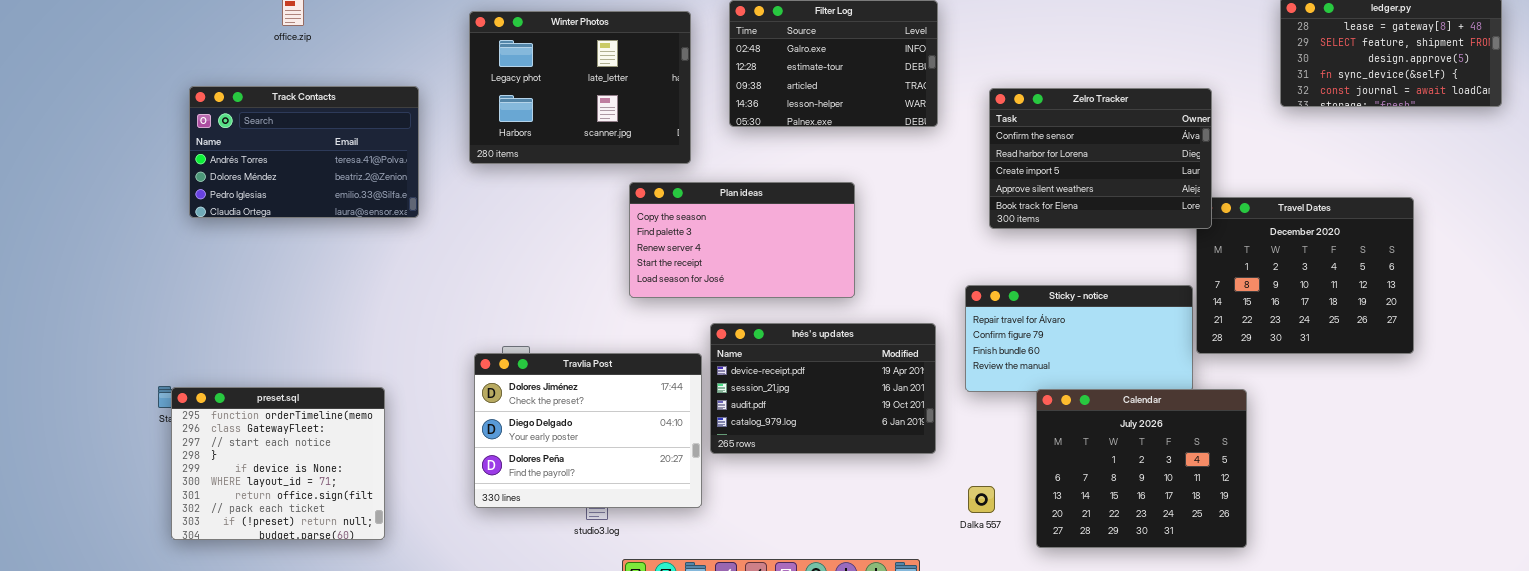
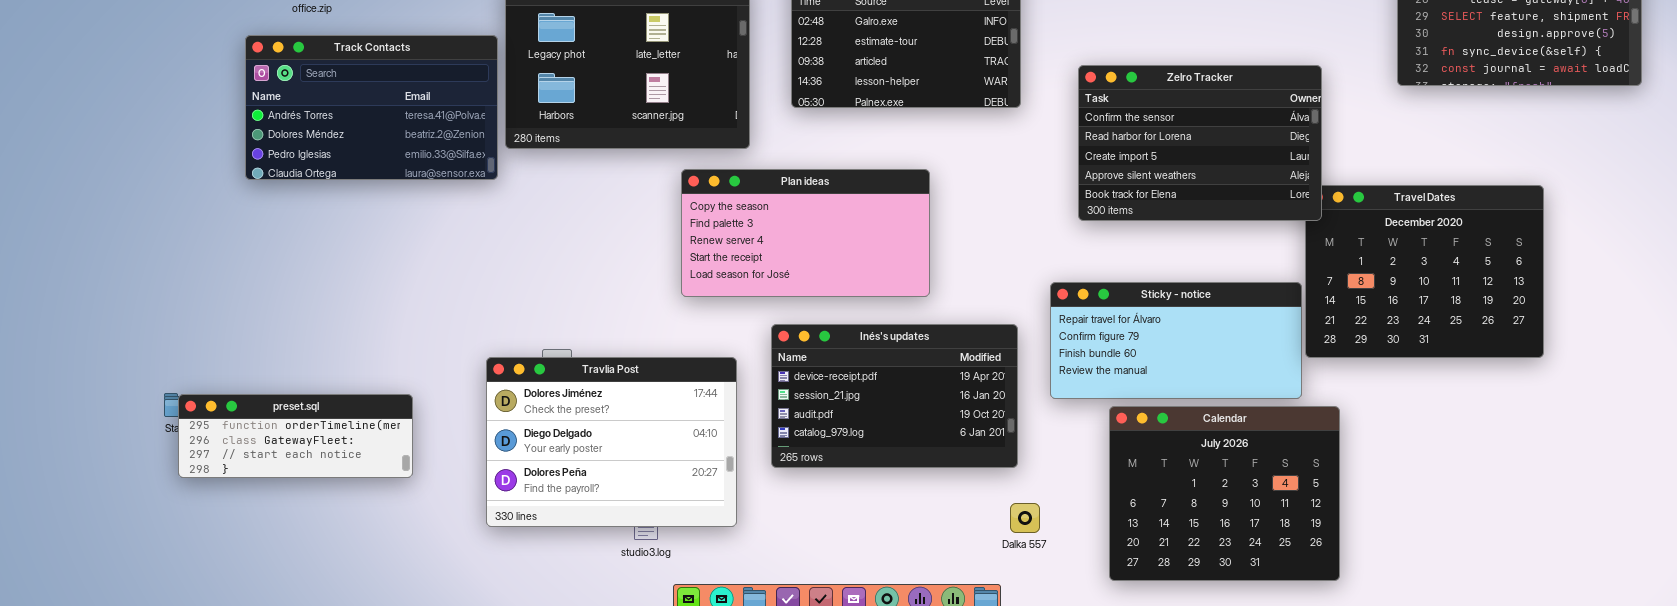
Track Contacts: [189,86,419,218] -> [245,35,498,180], moved
Travlia Post: [474,353,702,508] -> [486,357,737,527], moved
preset.sql: [171,387,385,540] -> [178,394,413,478], resized
Calendar: [1036,389,1247,548] -> [1109,406,1340,581], moved
Dalka 557: [968,486,995,513] -> [1010,503,1040,533], moved

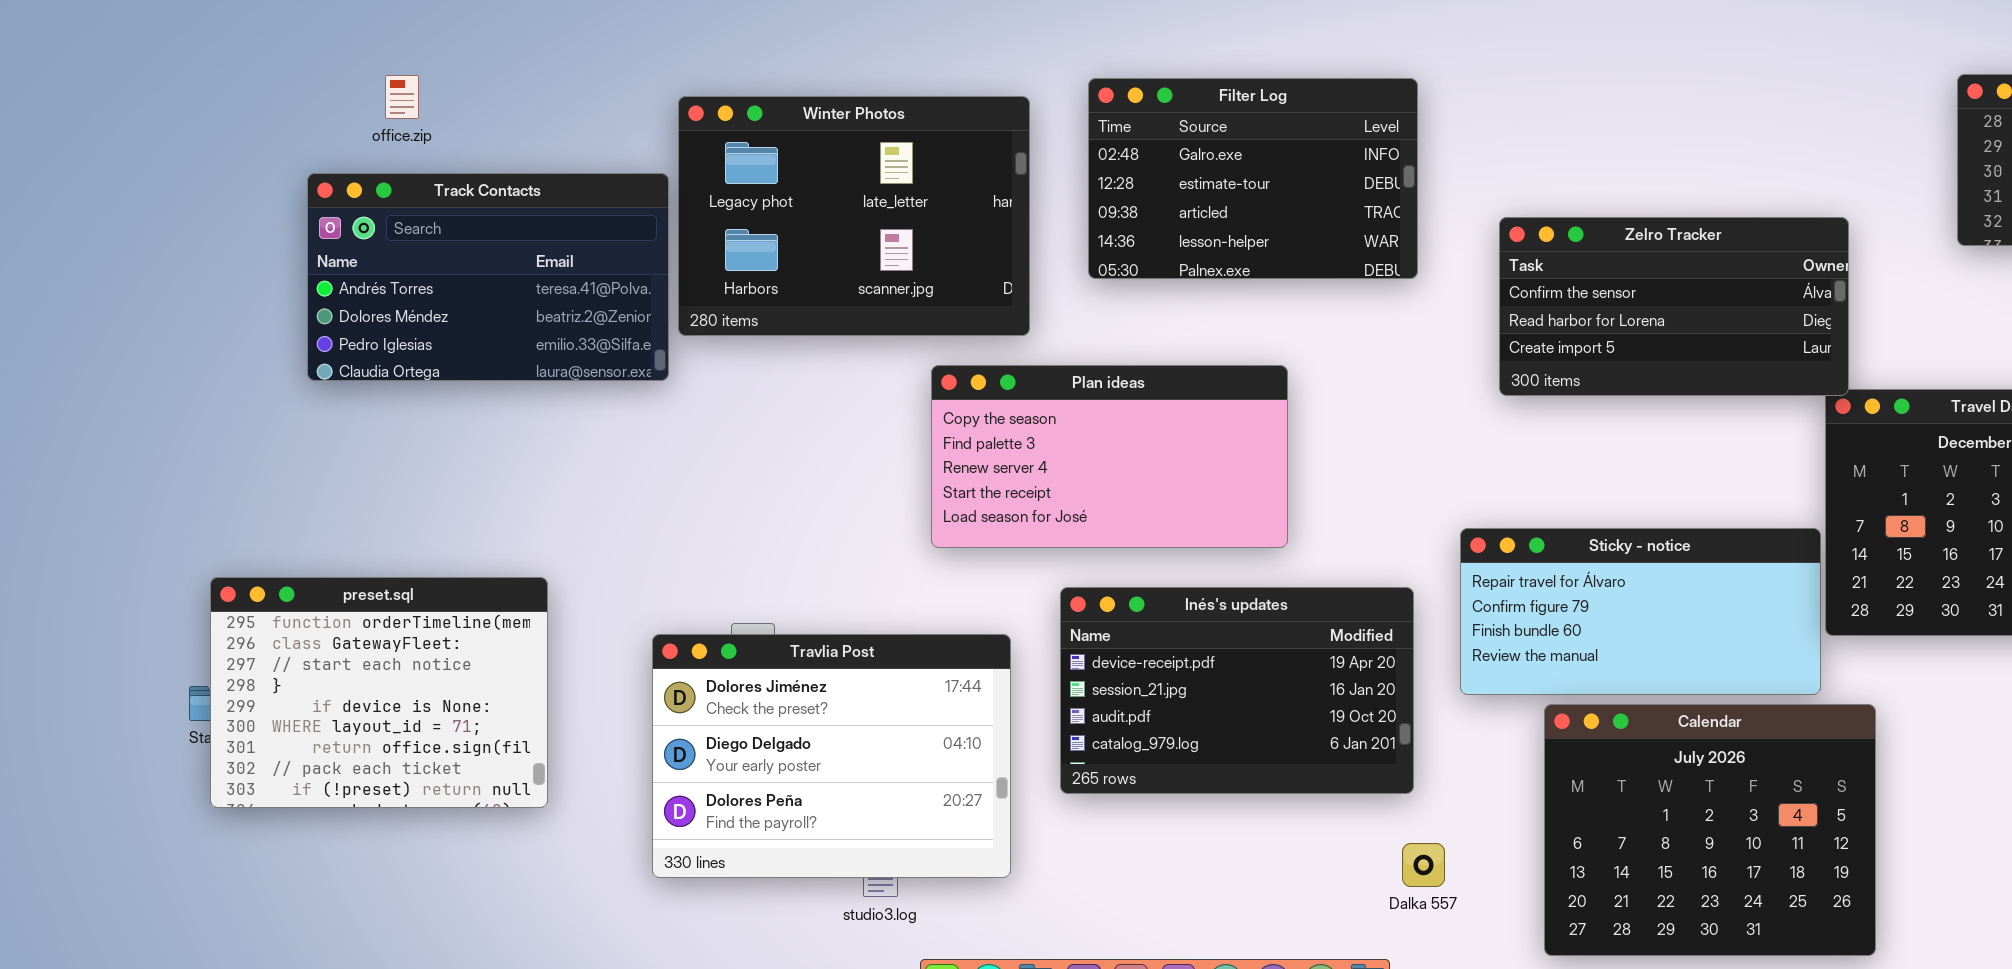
Zelro Tracker: [1078,65,1322,221] -> [1499,217,1849,396], resized
preset.sql: [178,394,413,478] -> [210,577,548,808], resized

